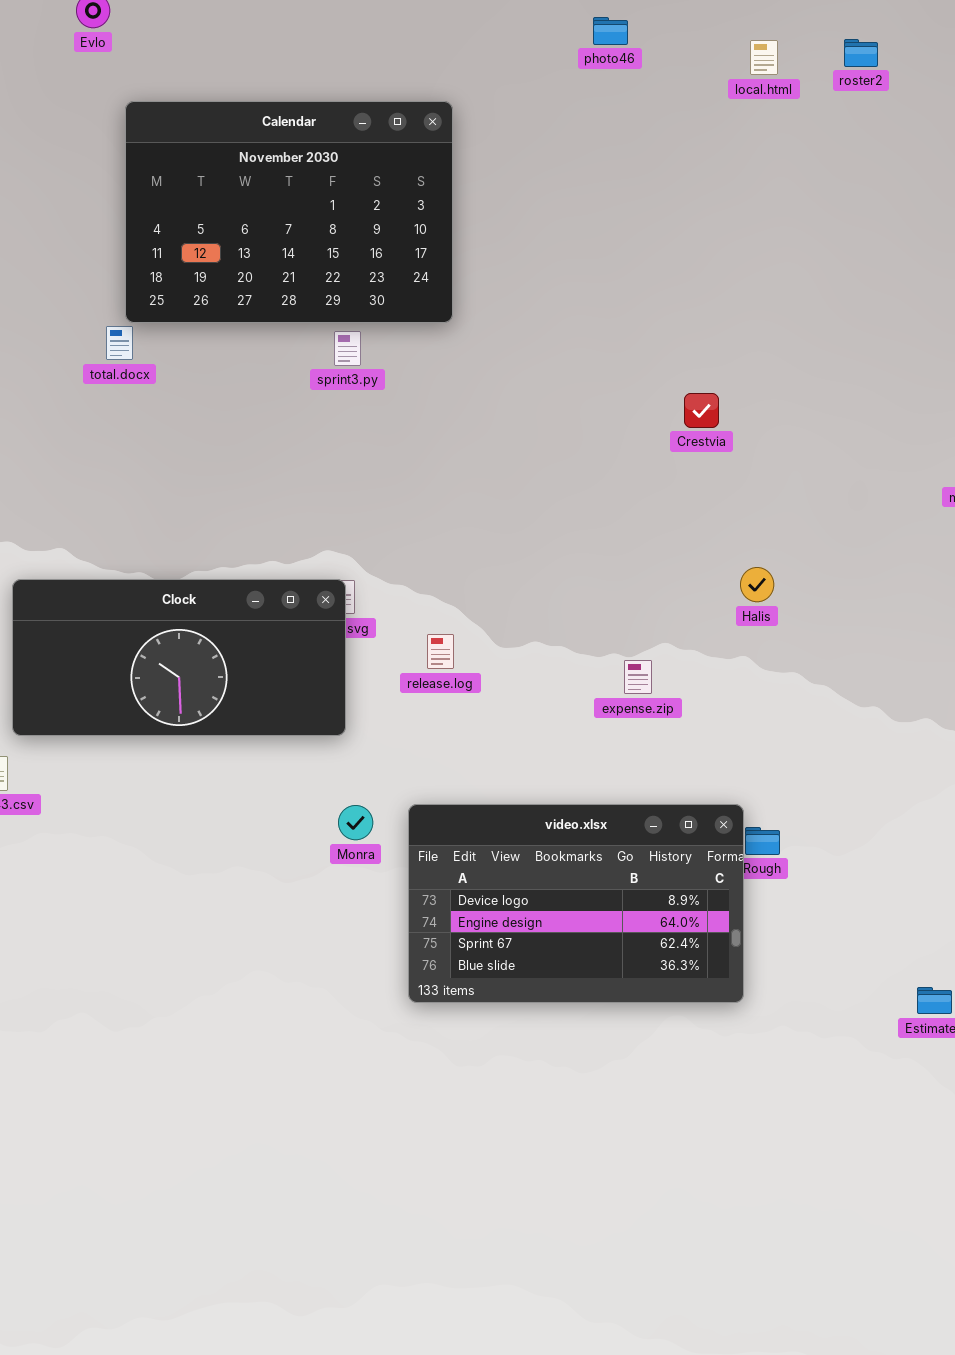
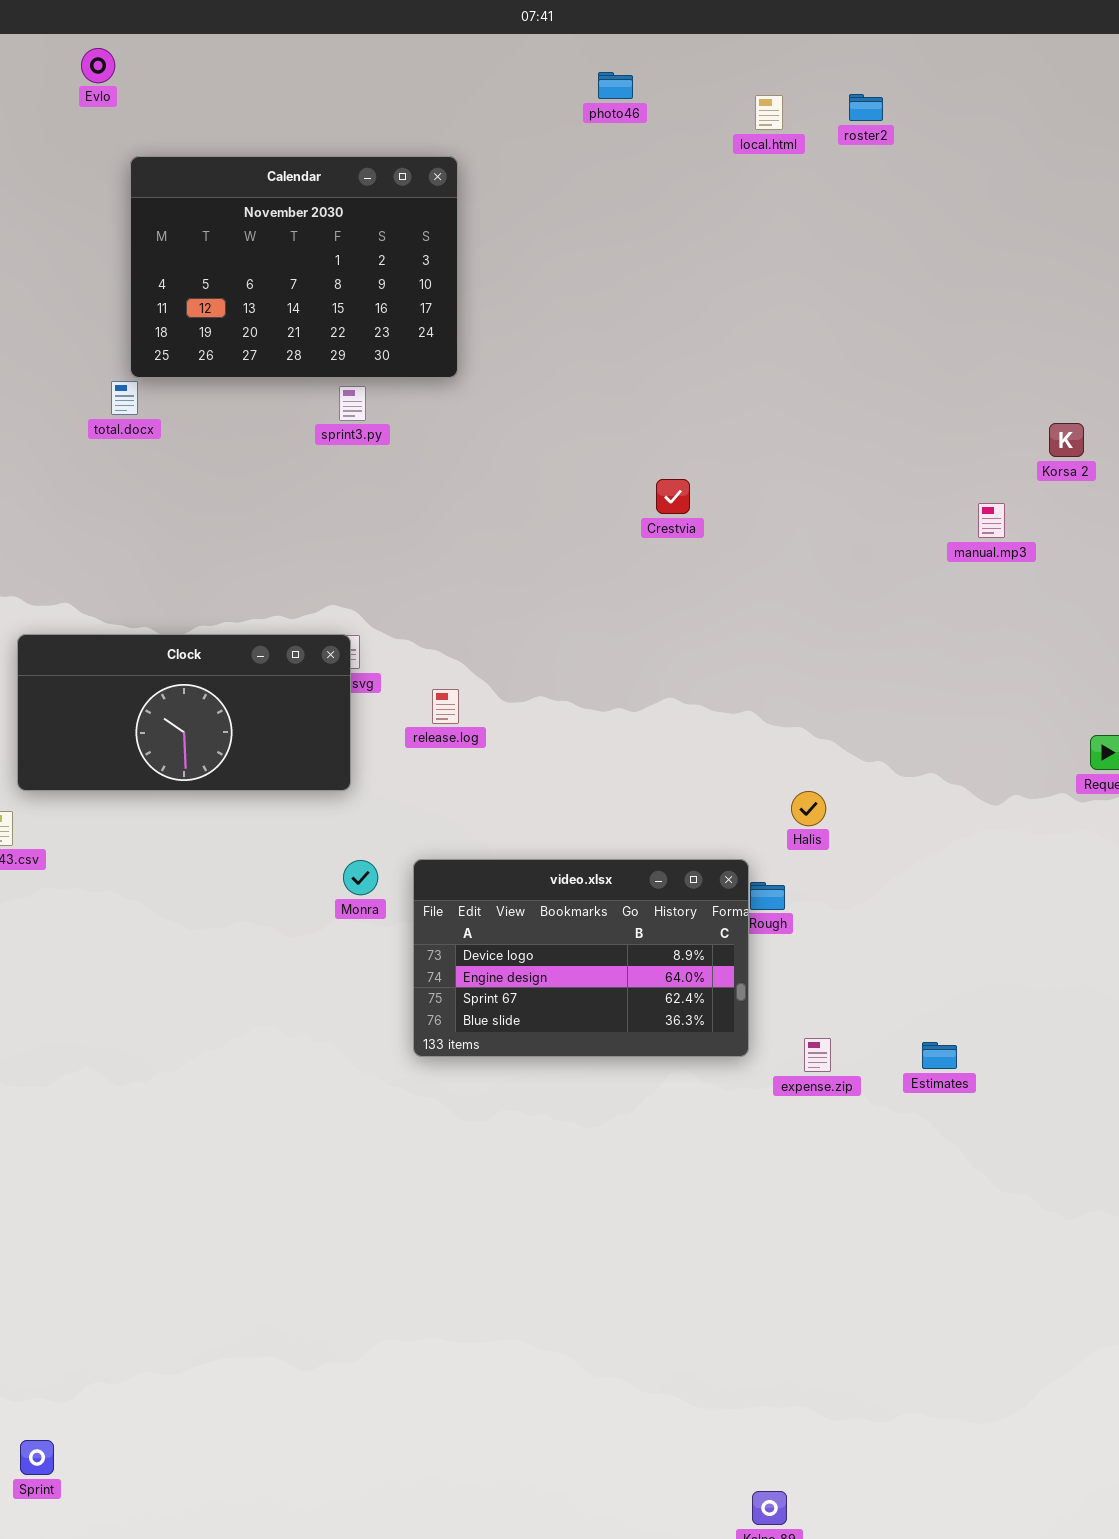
Crestvia: [684,393,719,428] -> [656,479,690,514], moved
Halis: [740,567,774,602] -> [791,791,826,826], moved
expense.zip: [624,660,652,694] -> [804,1038,831,1072], moved

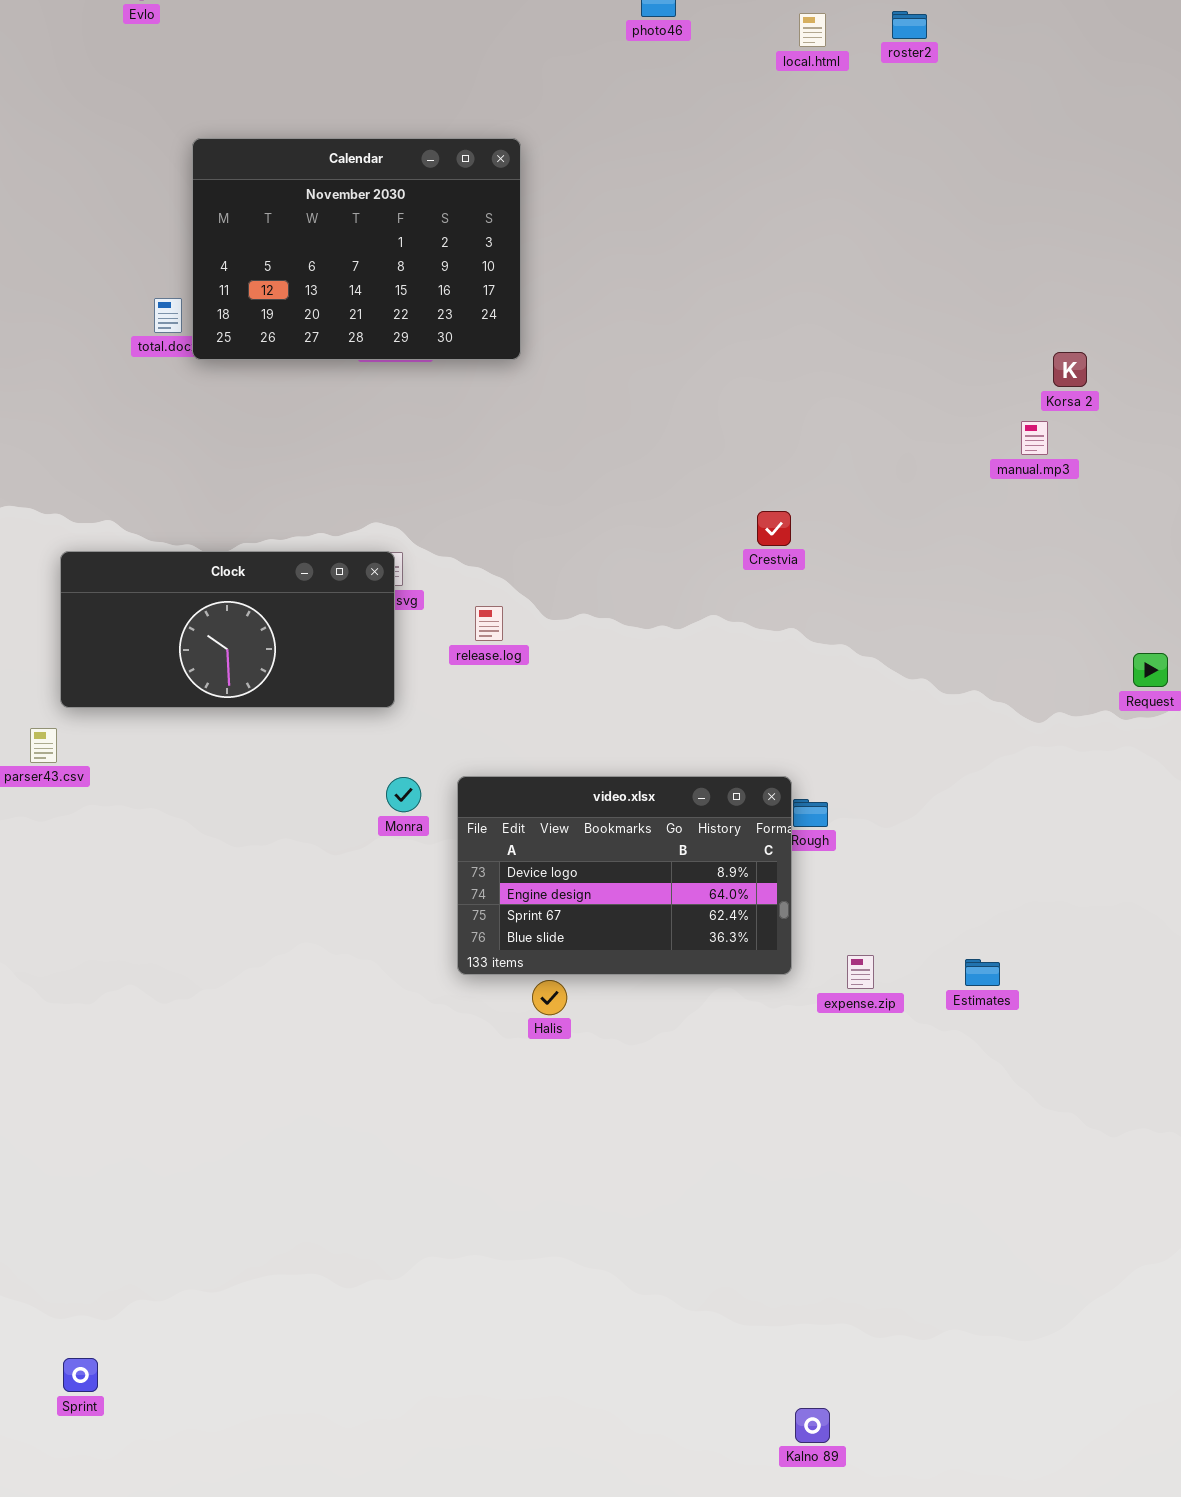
Calendar: [130,156,458,378] -> [192,138,521,360], moved
Korsa 2: [1049,423,1084,457] -> [1053,352,1087,387], moved
Crestvia: [656,479,690,514] -> [757,511,791,546], moved
Halis: [791,791,826,826] -> [532,980,567,1015], moved

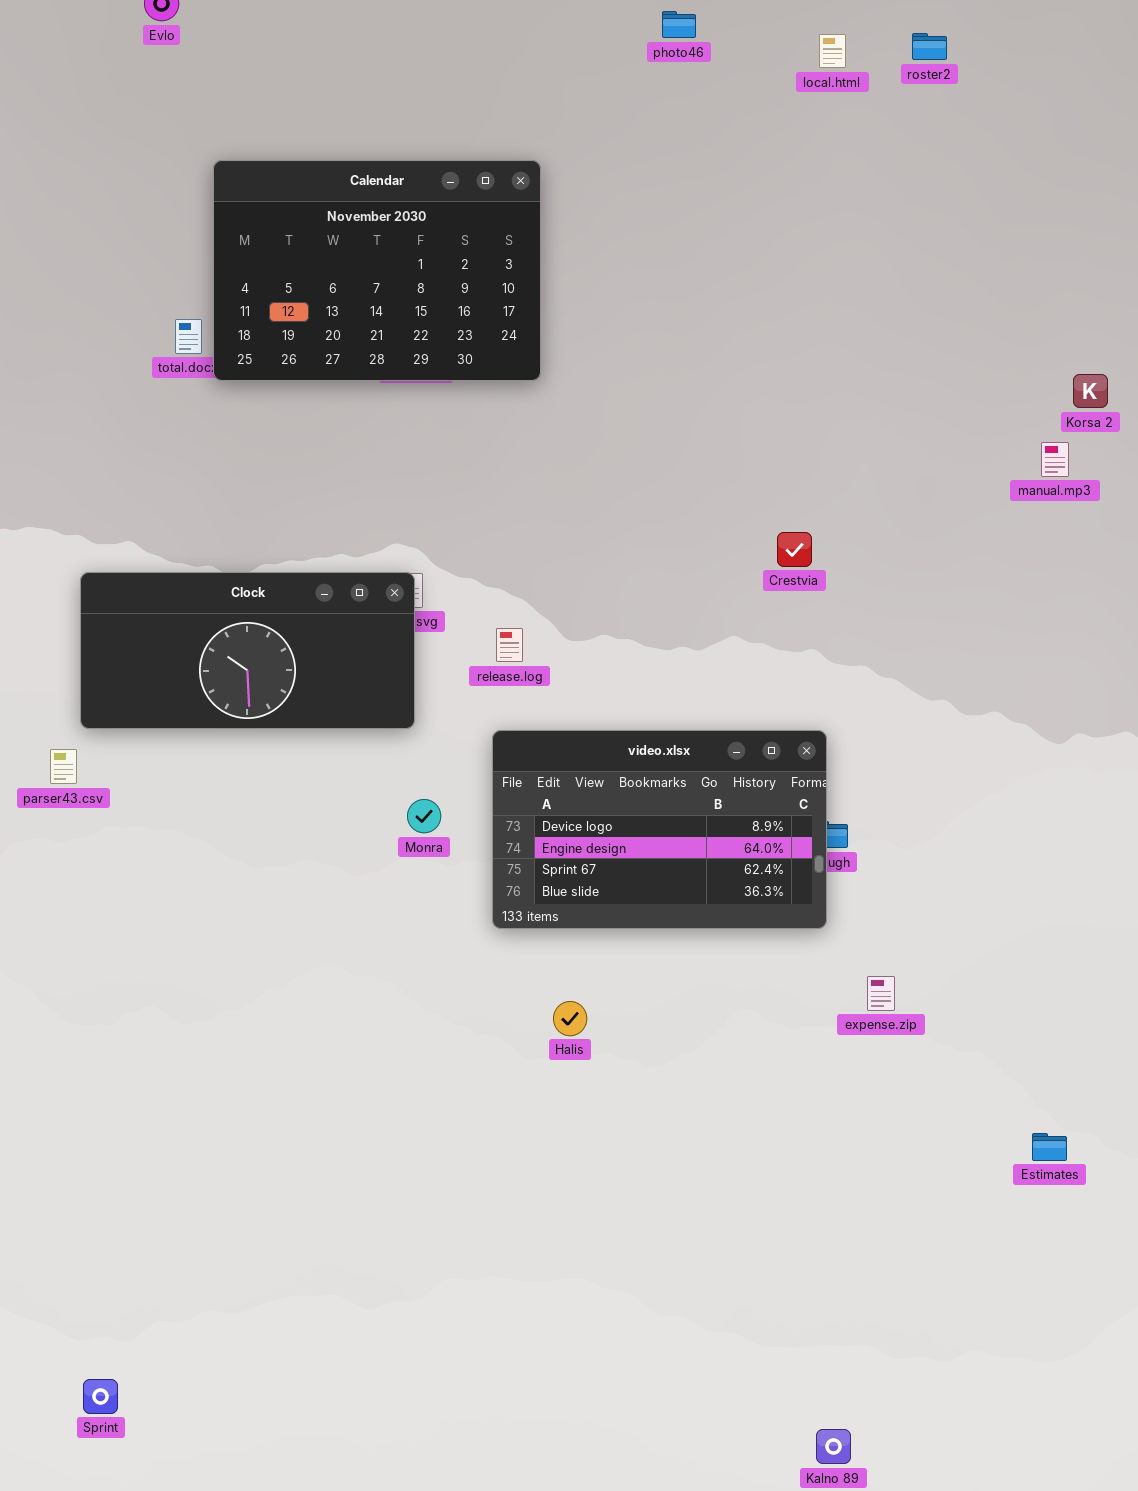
video.xlsx: [457,776,792,975] -> [492,730,827,929], moved
Estimates: [965,959,1000,986] -> [1032,1133,1067,1161], moved

